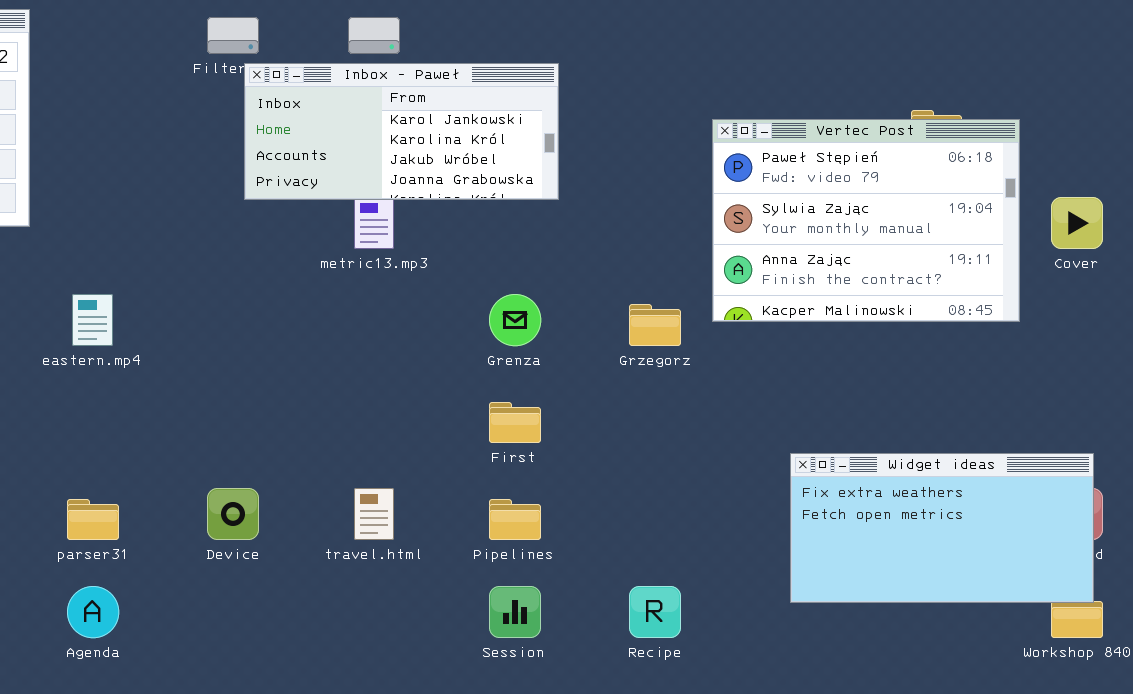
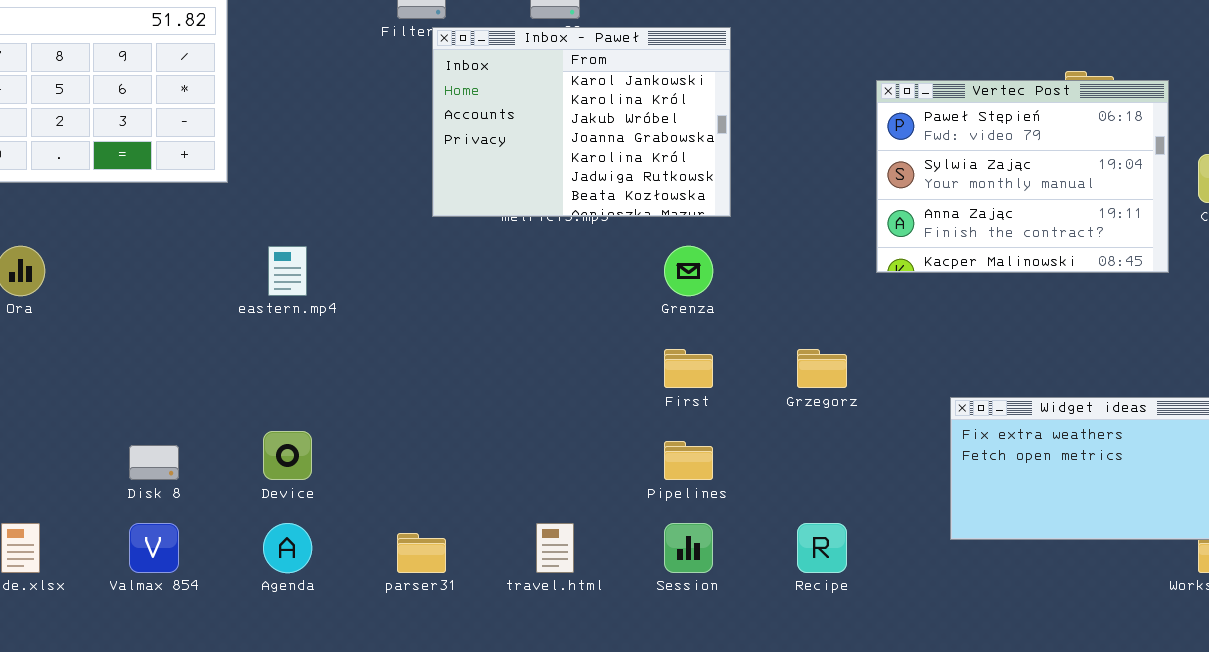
Inbox - Paweł: [244,63,559,200] -> [432,27,731,217], resized
Grzegorz: [629,304,681,346] -> [797,349,847,388], moved
Device: [207,488,259,540] -> [263,431,312,480], moved
travel.html: [354,488,394,540] -> [536,523,574,573], moved
parser31: [67,499,119,540] -> [397,533,446,573], moved

